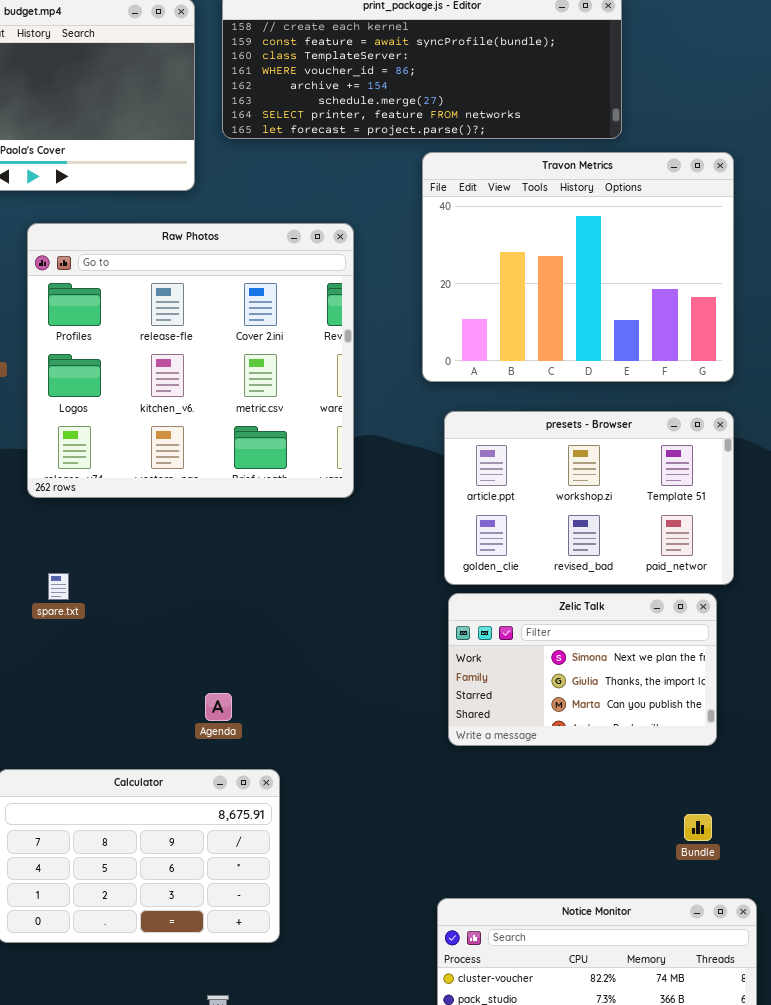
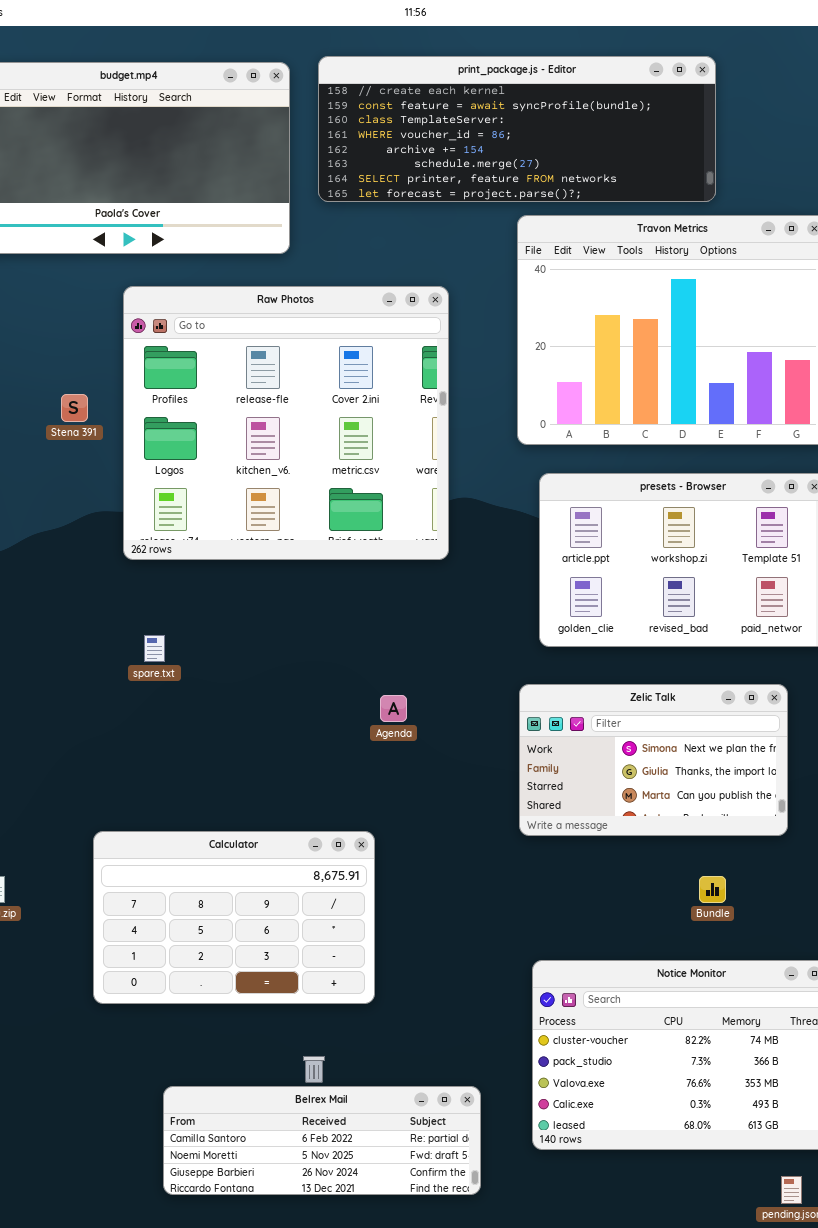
Zelic Talk: [448,593,717,746] -> [519,684,788,836], moved
Agenda: [205,693,232,721] -> [380,695,407,722], moved
Bundle: [684,814,712,841] -> [699,876,726,903], moved

